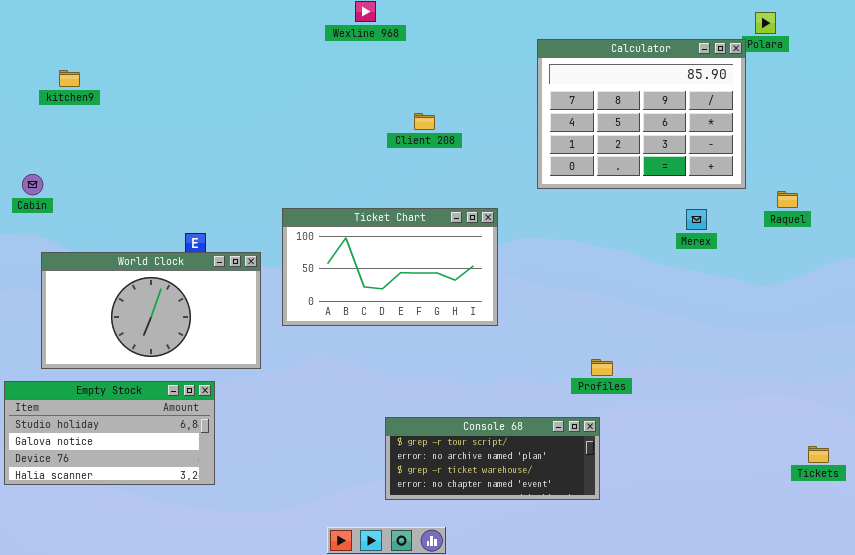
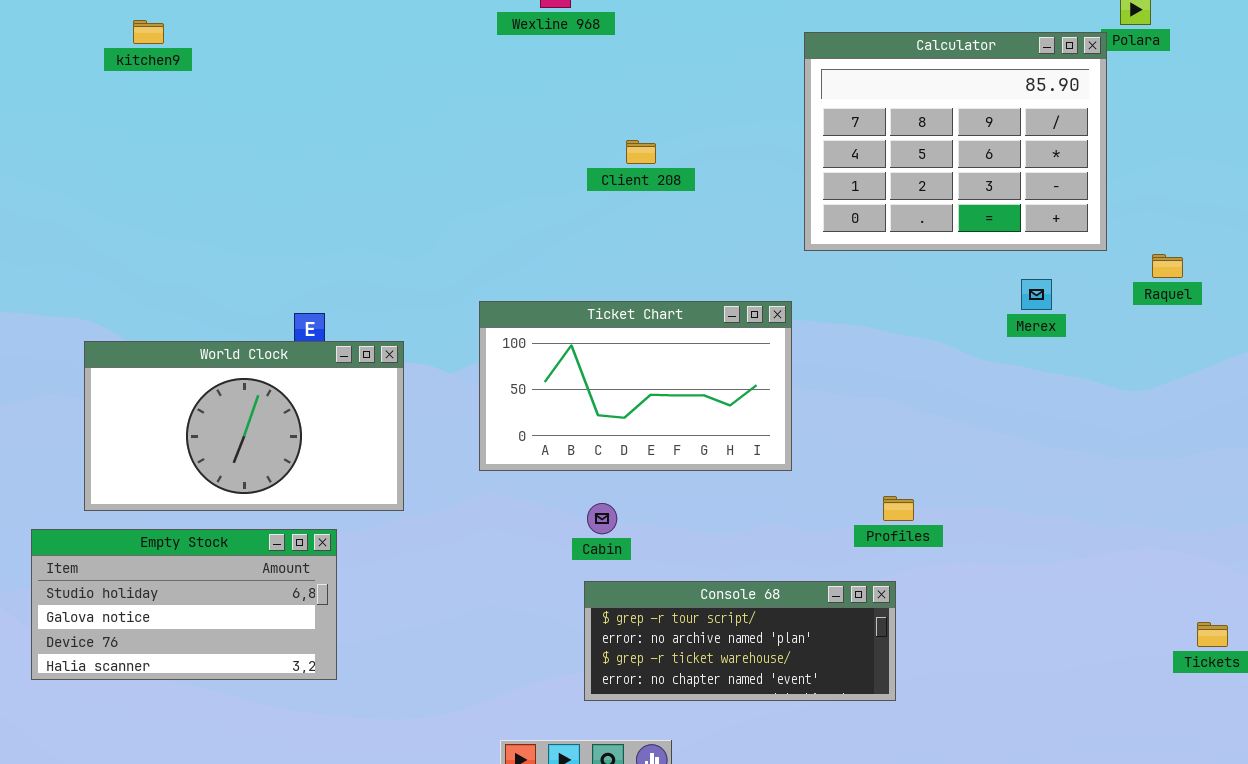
kitchen9: [59,70,80,87] -> [133,20,164,44], moved
Cabin: [22,174,43,195] -> [587,503,617,534], moved
Ticket Chart: [282,208,498,326] -> [479,301,792,471], moved

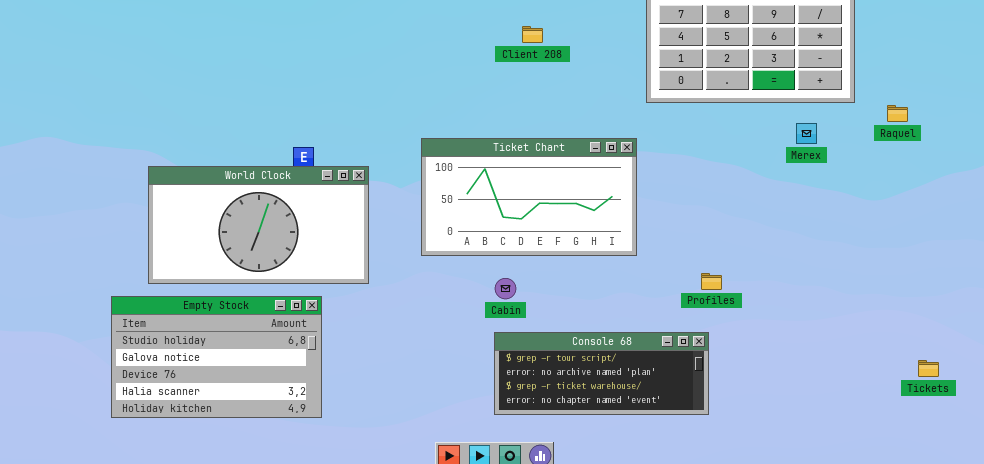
Empty Stock: [31,529,337,680] -> [111,296,322,418], resized

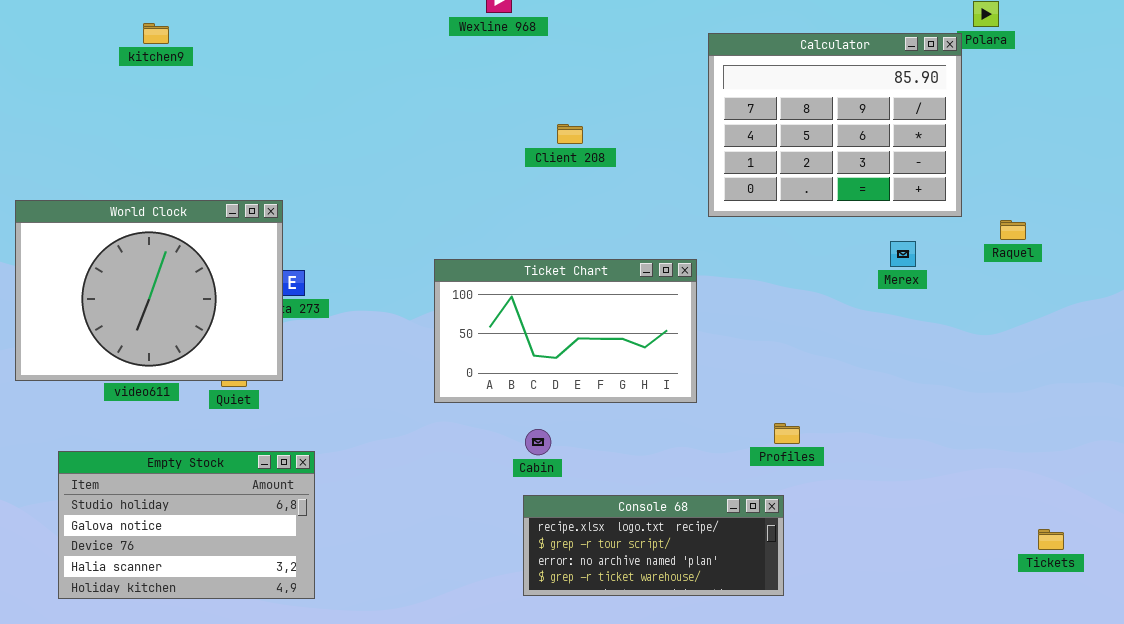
World Clock: [148,166,369,284] -> [15,200,283,381], moved, resized
Console 68: [494,332,709,415] -> [523,495,784,596], scrolled up 1 row

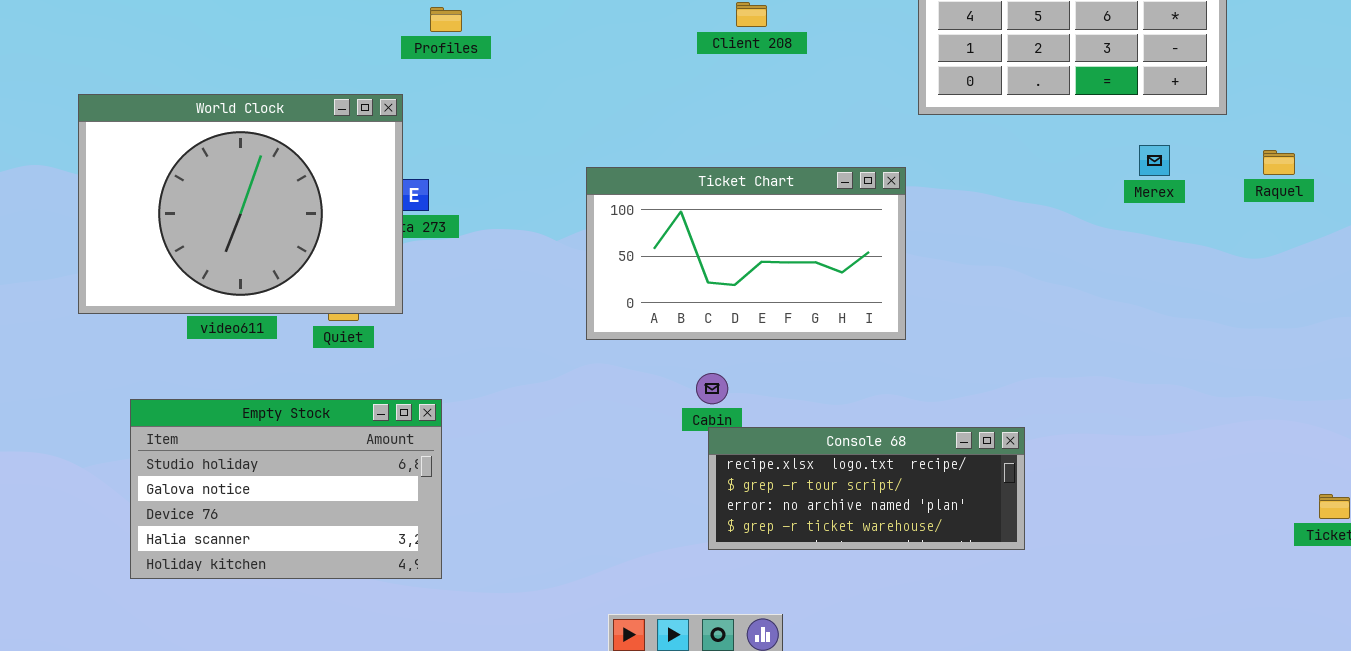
Raquel: [1000,220,1026,240] -> [1263,150,1295,175], moved
Profiles: [774,423,800,444] -> [430,7,462,32], moved
Console 68: [523,495,784,596] -> [708,427,1025,550], moved

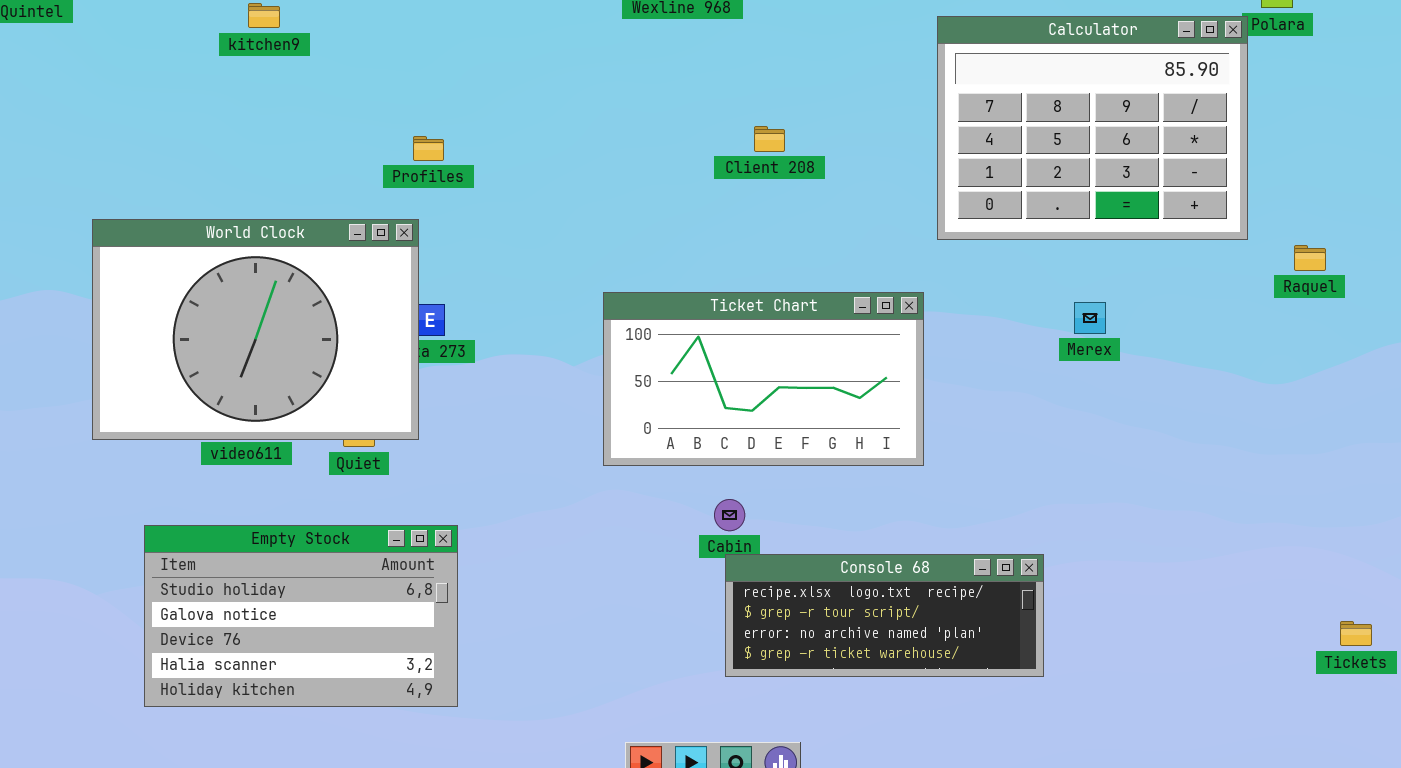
Profiles: [430,7,462,32] -> [413,136,444,161], moved
Merex: [1139,145,1170,176] -> [1074,302,1106,334], moved
Raquel: [1263,150,1295,175] -> [1294,245,1326,271], moved

